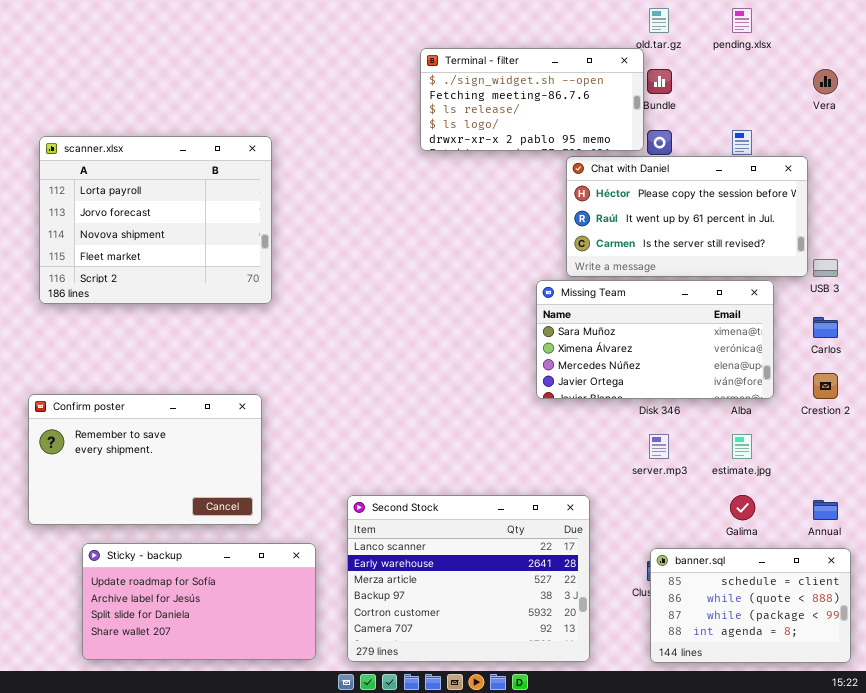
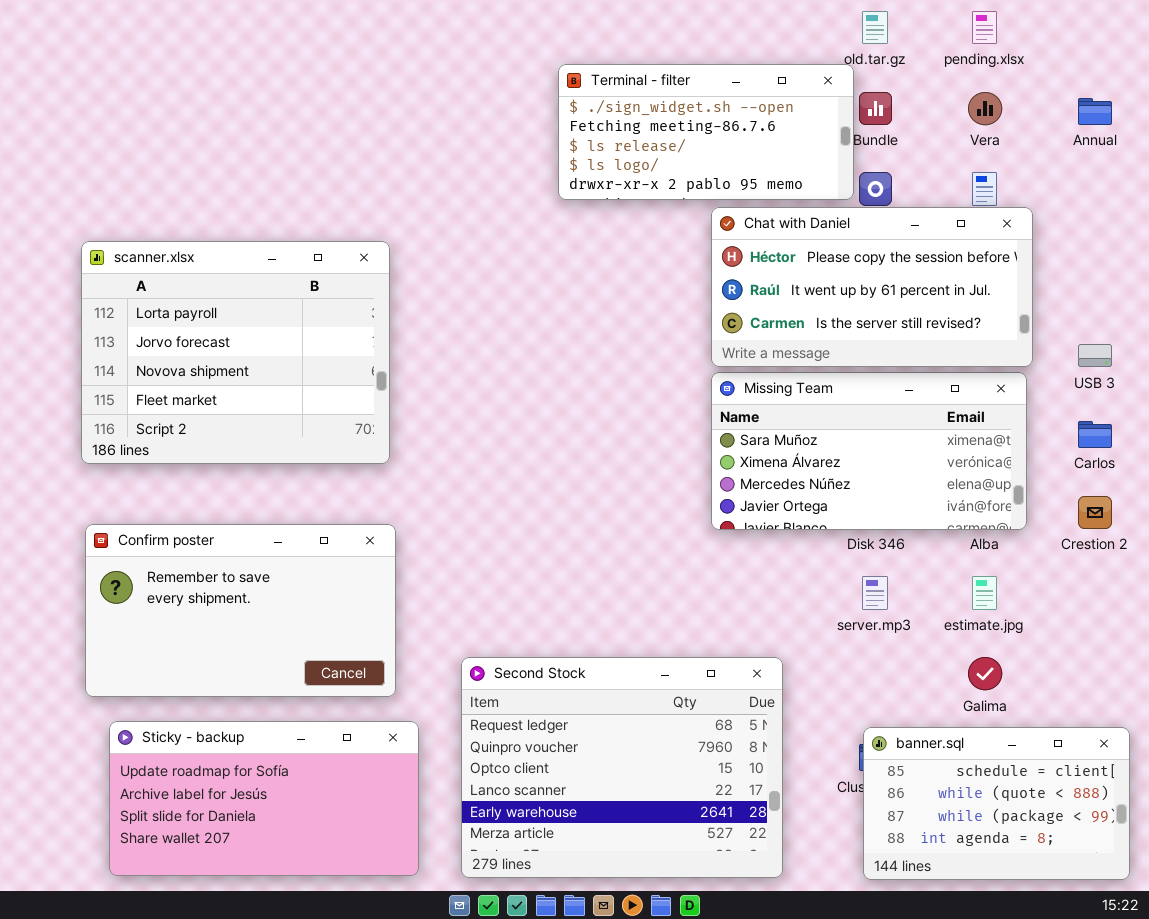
Vera: [813,69,838,94] -> [968,92,1002,125], moved
scanner.xlsx: [39,136,272,304] -> [81,241,390,464], moved
Chat with Daniel: [566,156,808,277] -> [711,207,1033,367], moved
Confirm poster: [28,394,262,525] -> [85,524,396,697], moved
Second Stock: [347,495,590,662] -> [461,657,783,878], scrolled up 3 rows
Annual: [813,500,838,520] -> [1078,98,1112,125], moved

